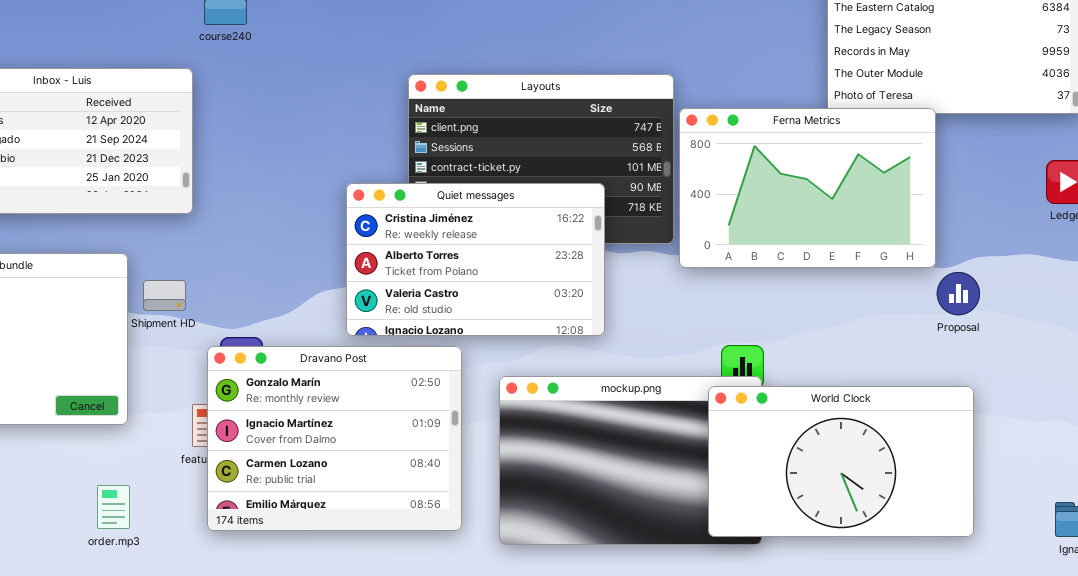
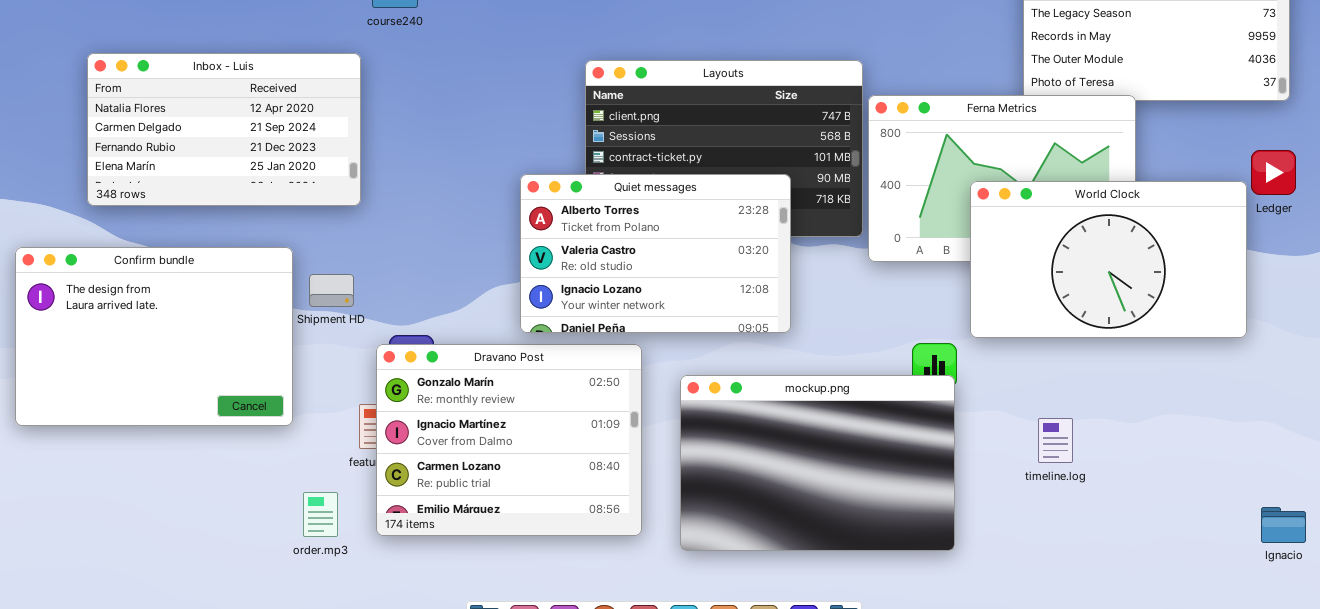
Quiet messages: [346,183,605,336] -> [520,174,791,333], scrolled down 1 row
World Clock: [708,386,974,537] -> [970,181,1247,338], moved
order.mp3: [97,485,130,529] -> [303,492,338,537], moved

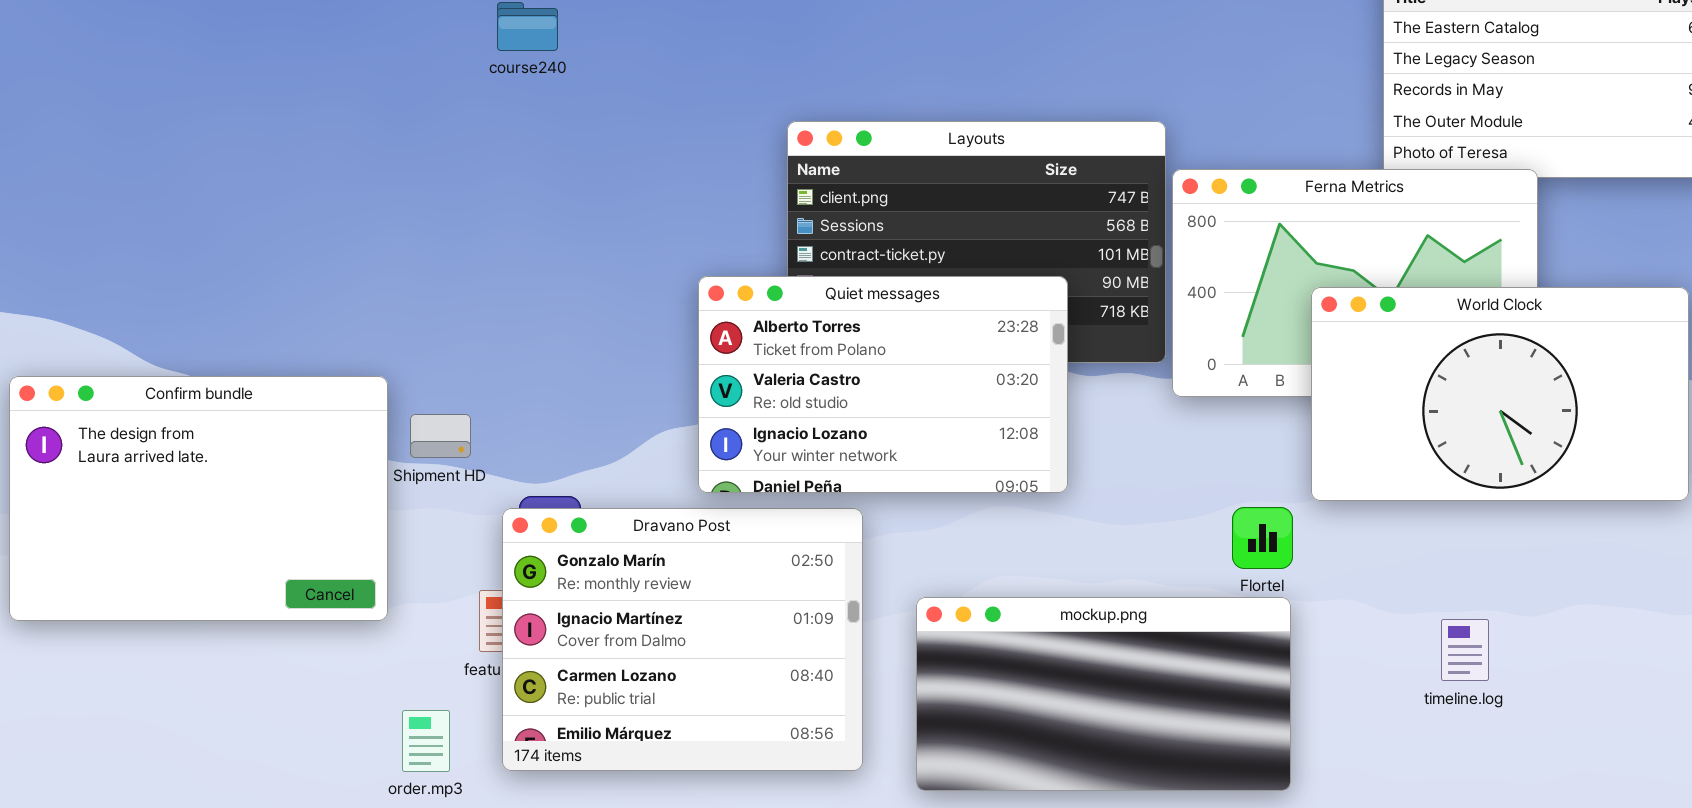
Inbox - Luis: [87,53,361,206] -> none, closed
mockup.png: [680,375,955,551] -> [916,597,1291,791], resized
timeline.log: [1038,418,1073,463] -> [1441,619,1489,681], moved

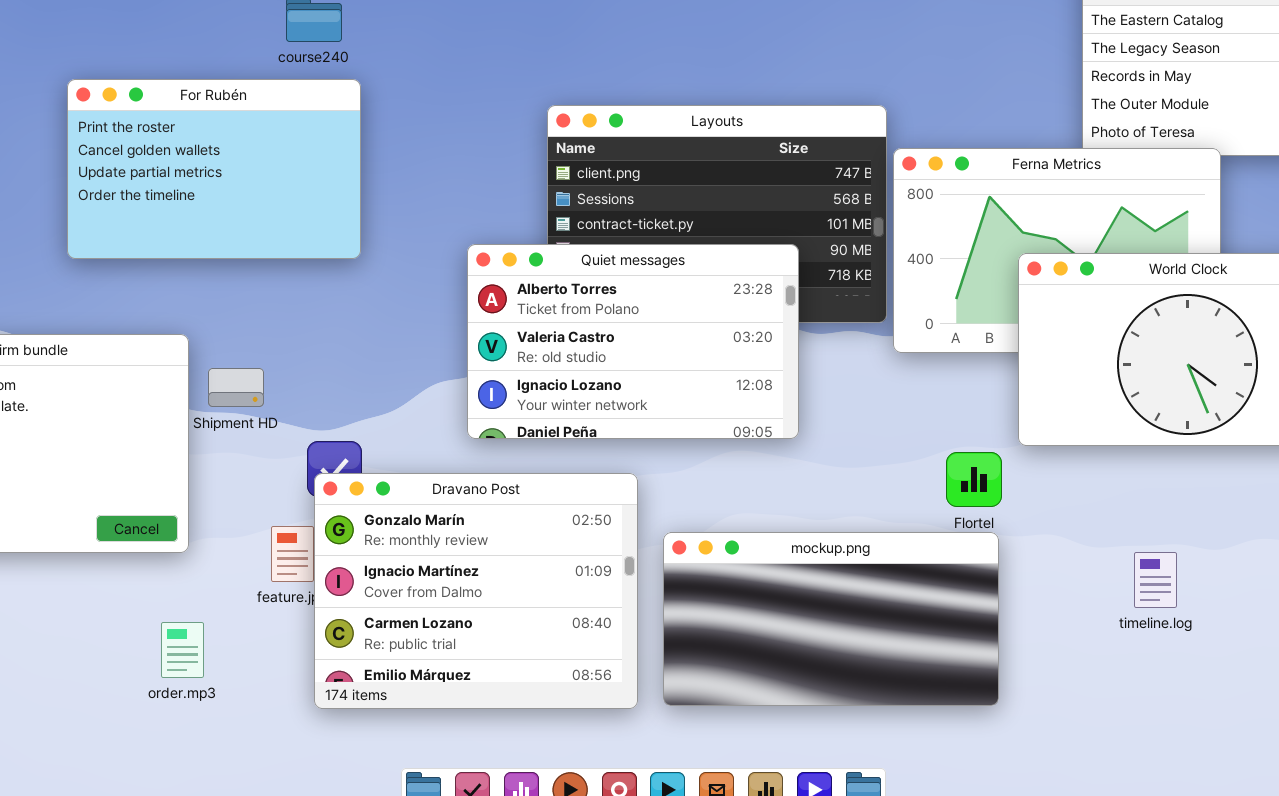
For Rubén: none -> [67,79,361,259], opened
Dravano Post: [502,508,863,771] -> [314,473,638,709], moved
order.mp3: [402,710,450,772] -> [161,622,204,678], moved

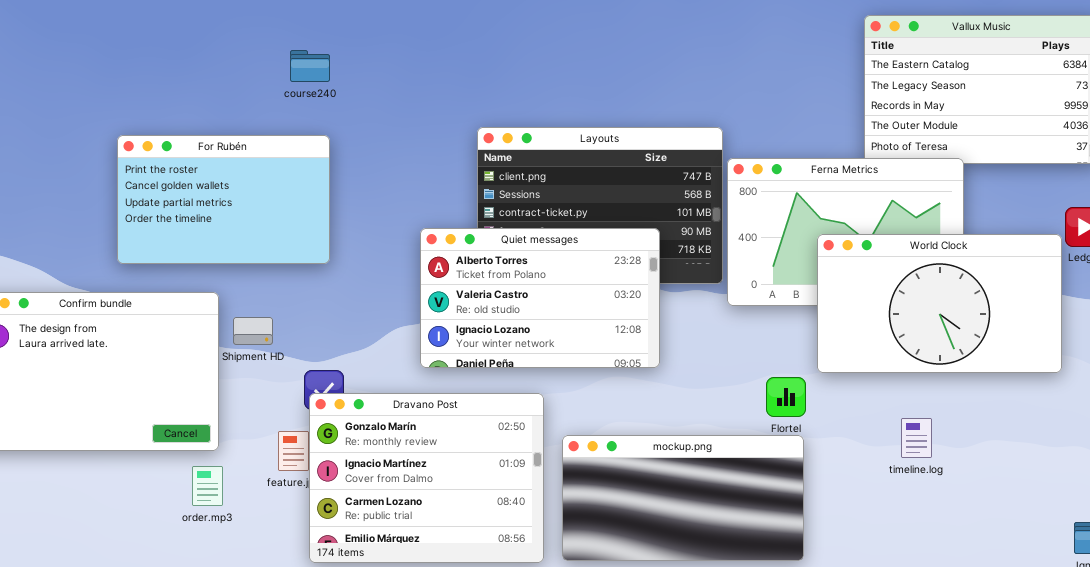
For Rubén: [67,79,361,259] -> [117,135,330,264], moved
timeline.log: [1134,552,1177,608] -> [901,418,932,458], moved
order.mp3: [161,622,204,678] -> [192,466,223,506], moved

